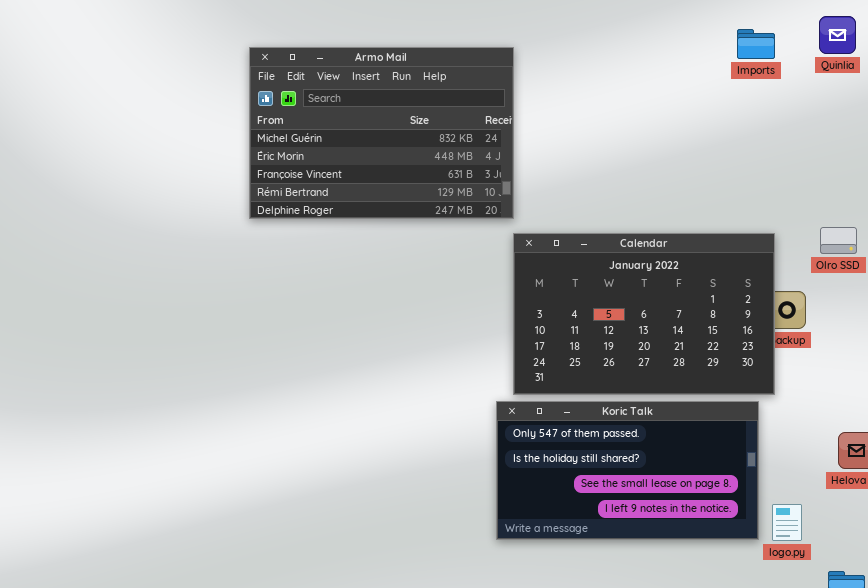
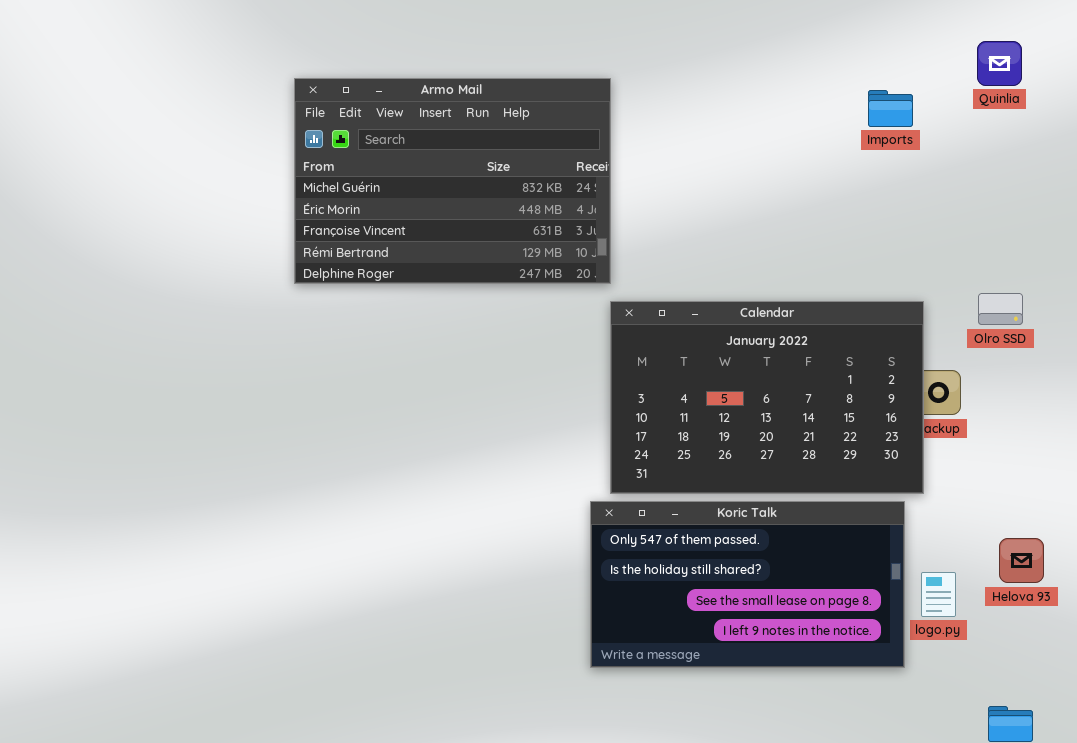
Imports: [737,29,775,59] -> [868,90,913,127], moved
logo.py: [772,504,802,541] -> [921,572,956,617], moved

